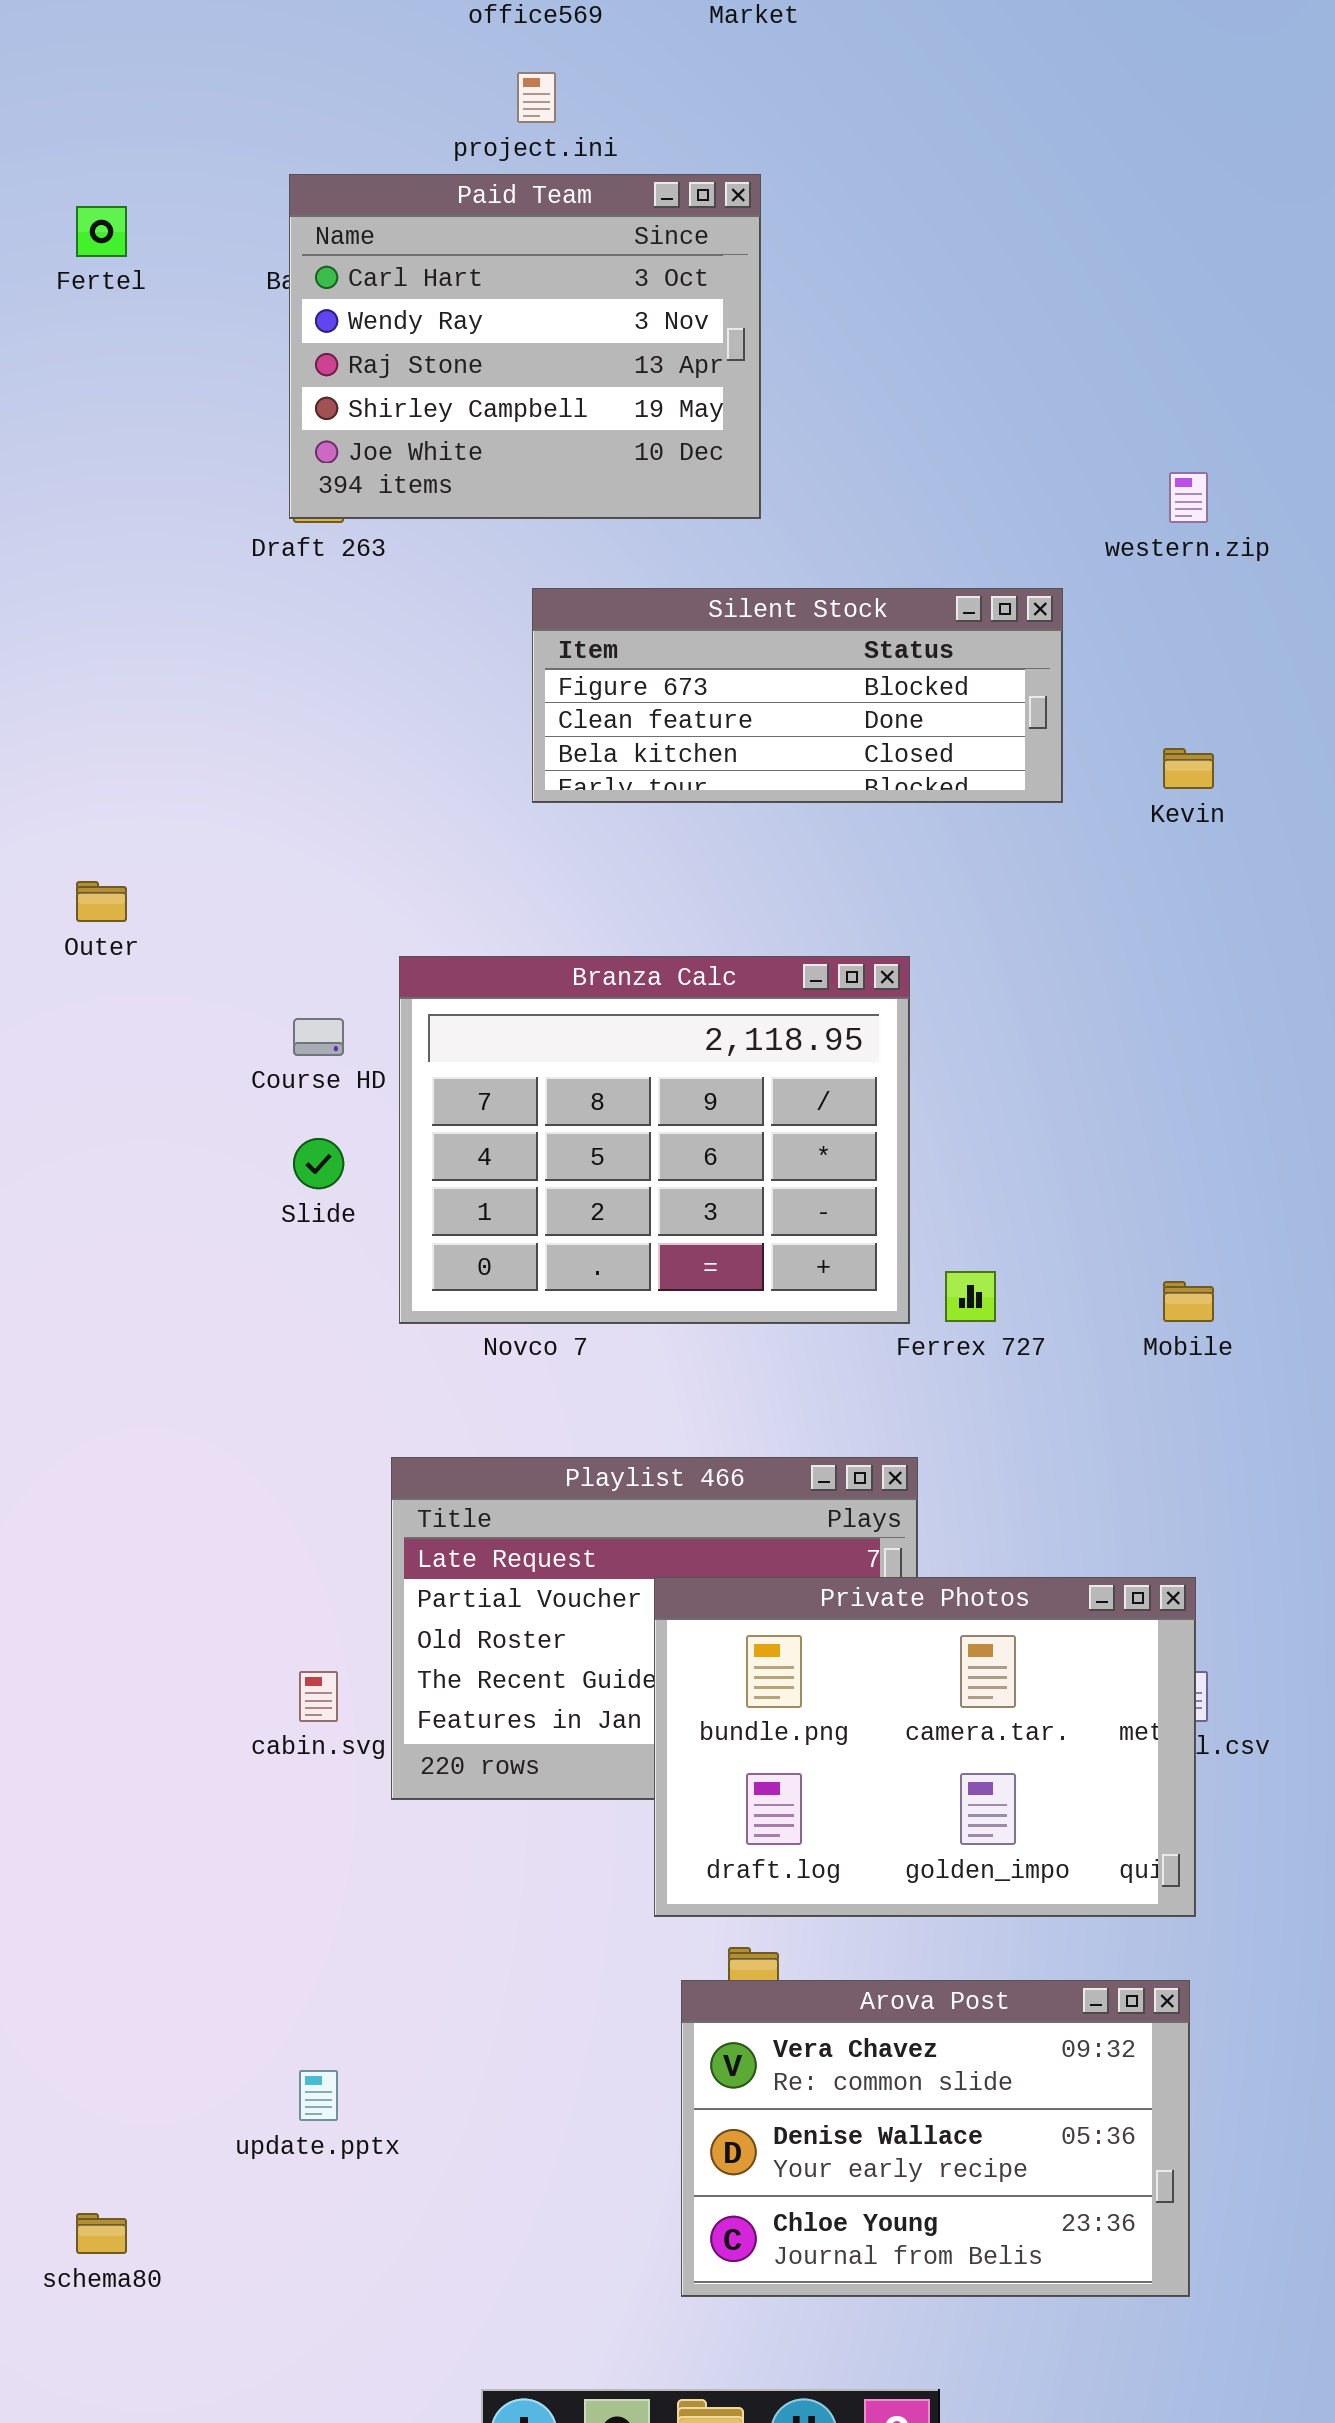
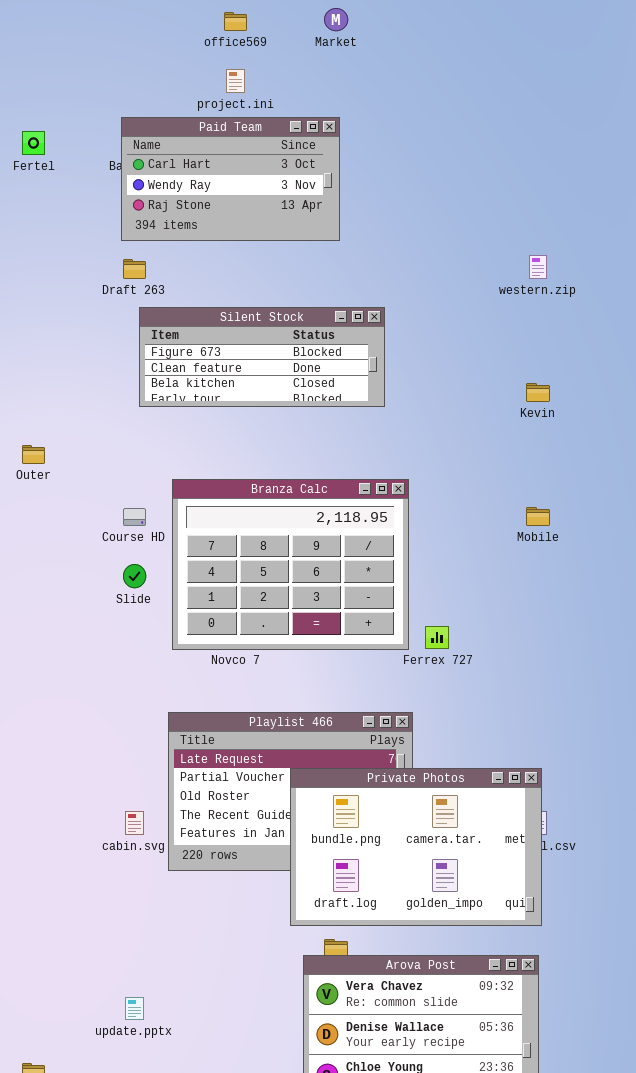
Paid Team: [289,174,761,519] -> [121,117,340,241], resized
Silent Stock: [532,588,1063,803] -> [139,307,385,407], moved
Mobile: [1163,1281,1214,1322] -> [526,507,550,526], moved

